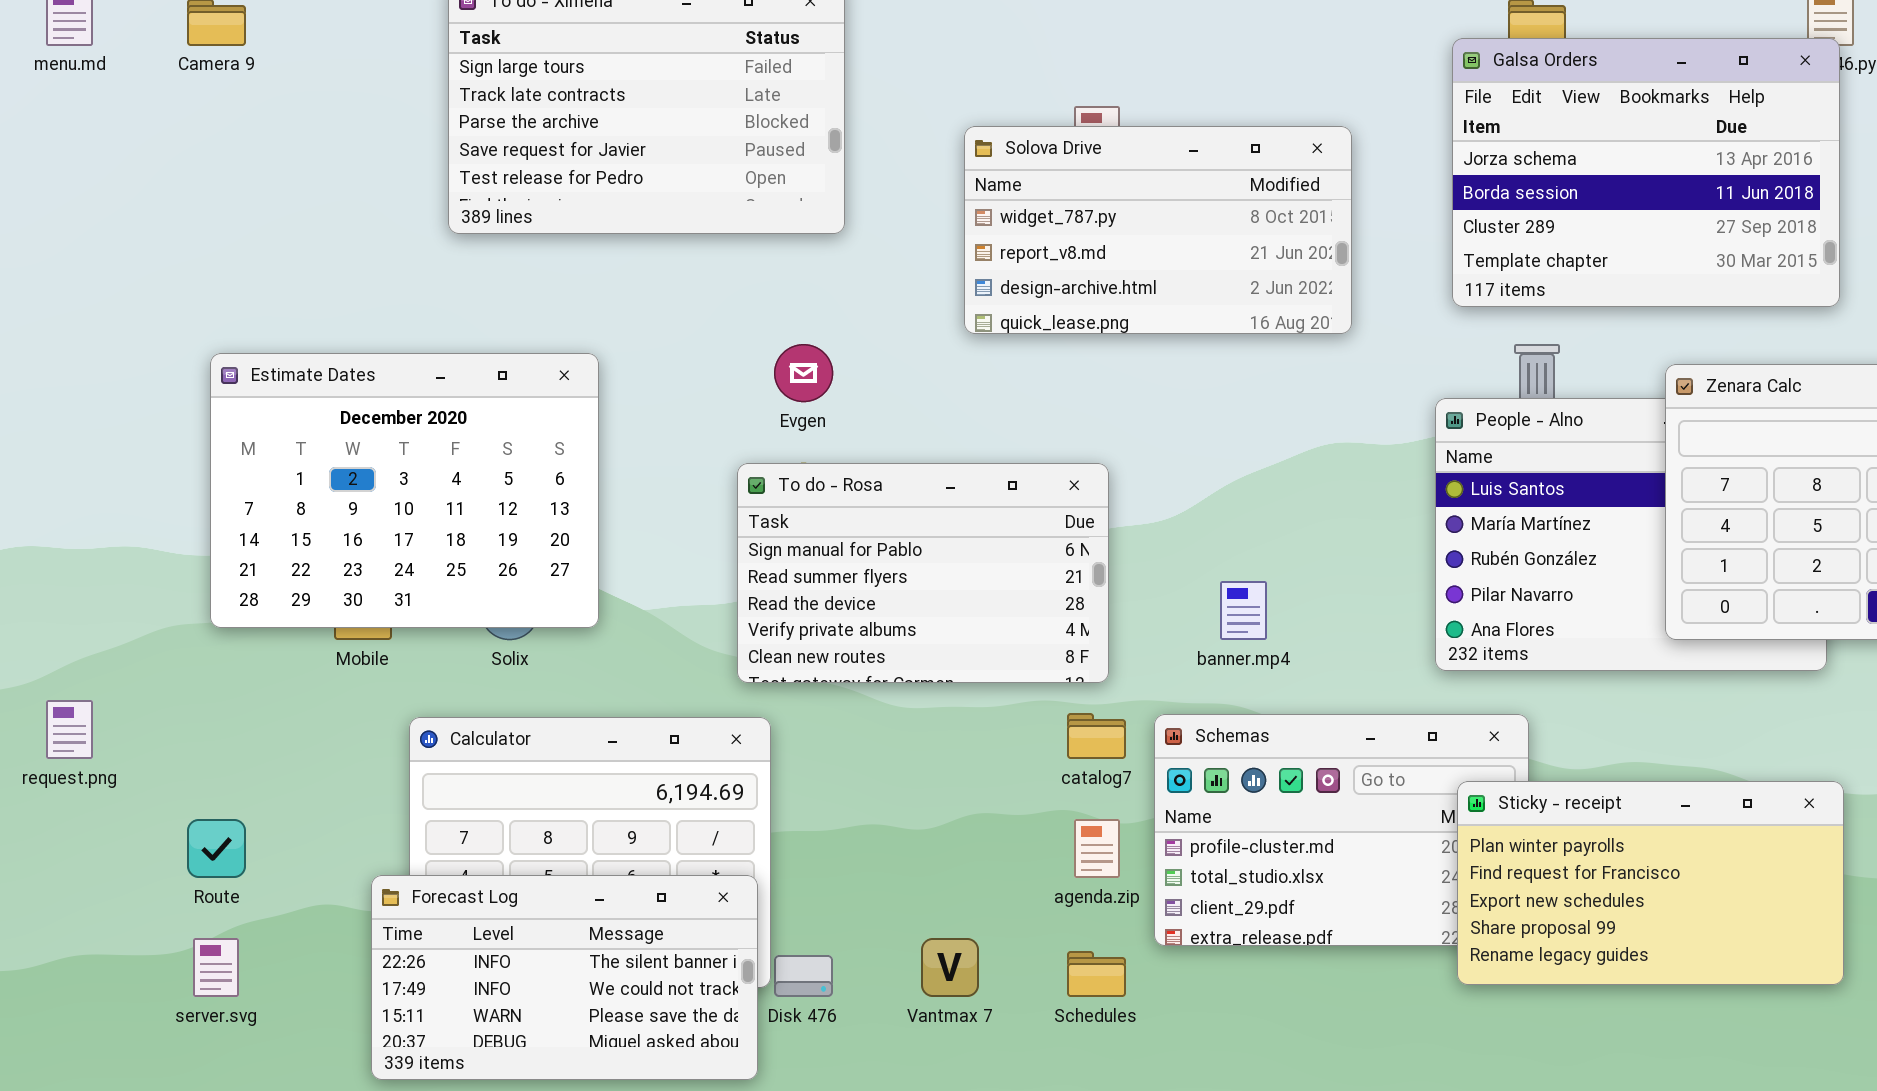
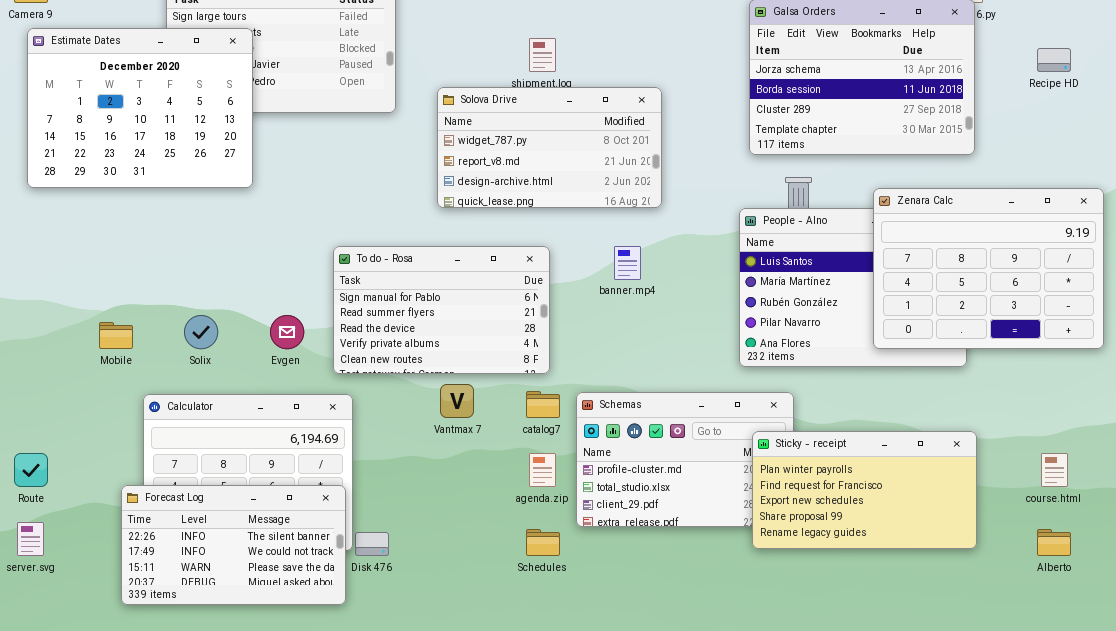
Solova Drive: [964,126,1352,334] -> [437,87,662,208], moved
Evgen: [774,344,833,402] -> [270,315,304,349], moved
Estimate Dates: [210,353,599,628] -> [27,28,253,188], moved
banner.mp4: [1220,581,1267,640] -> [614,246,641,280], moved
Vantmax 7: [921,938,979,997] -> [440,384,474,418], moved

